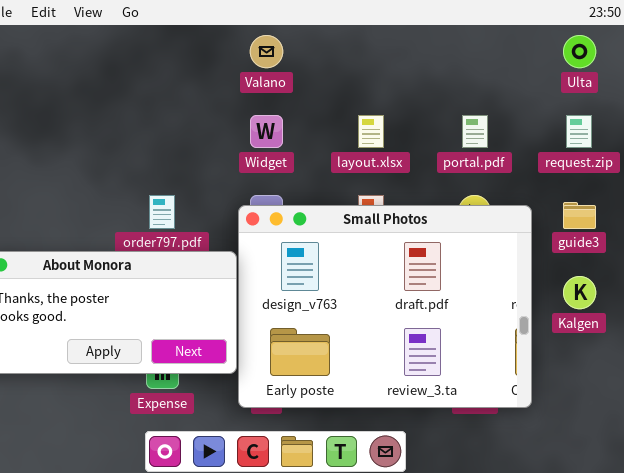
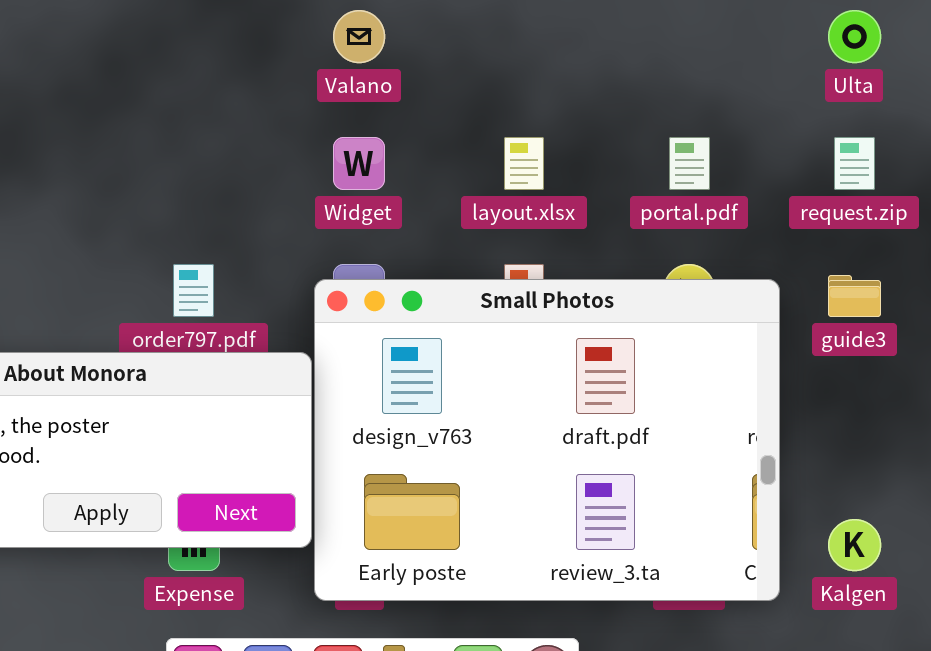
Kalgen: [563,276,596,309] -> [828,519,881,571], moved

